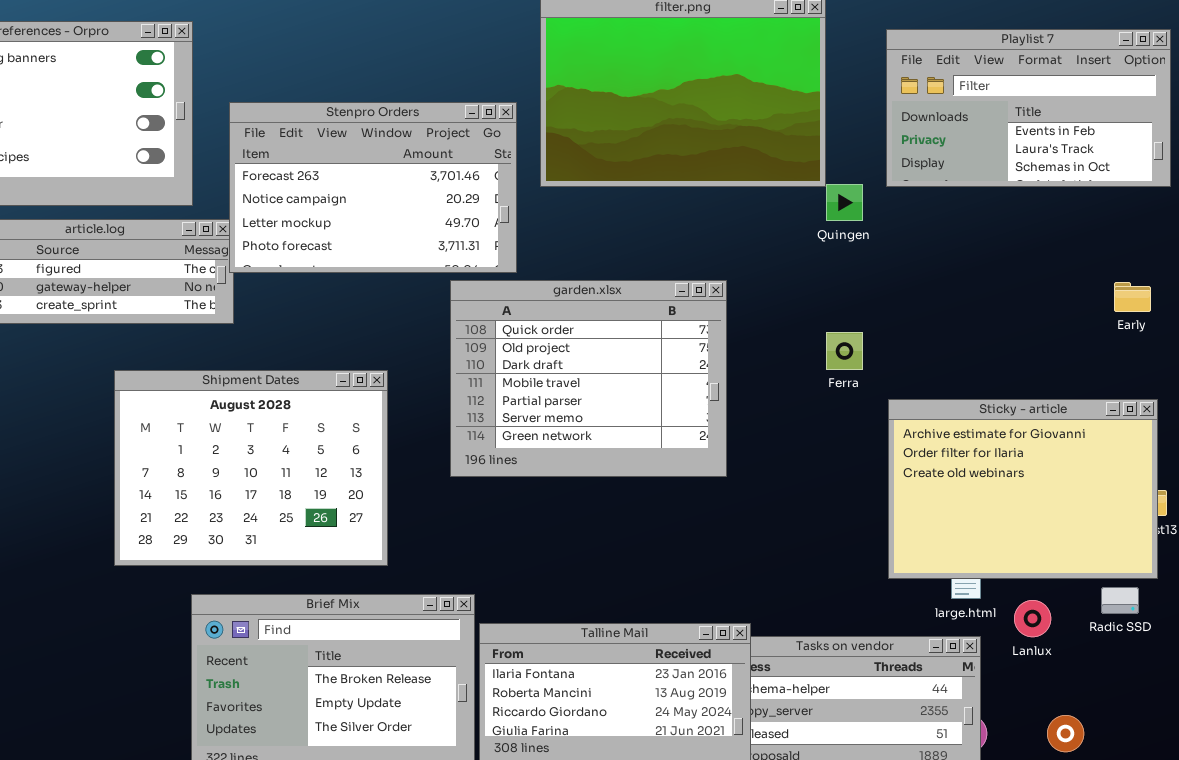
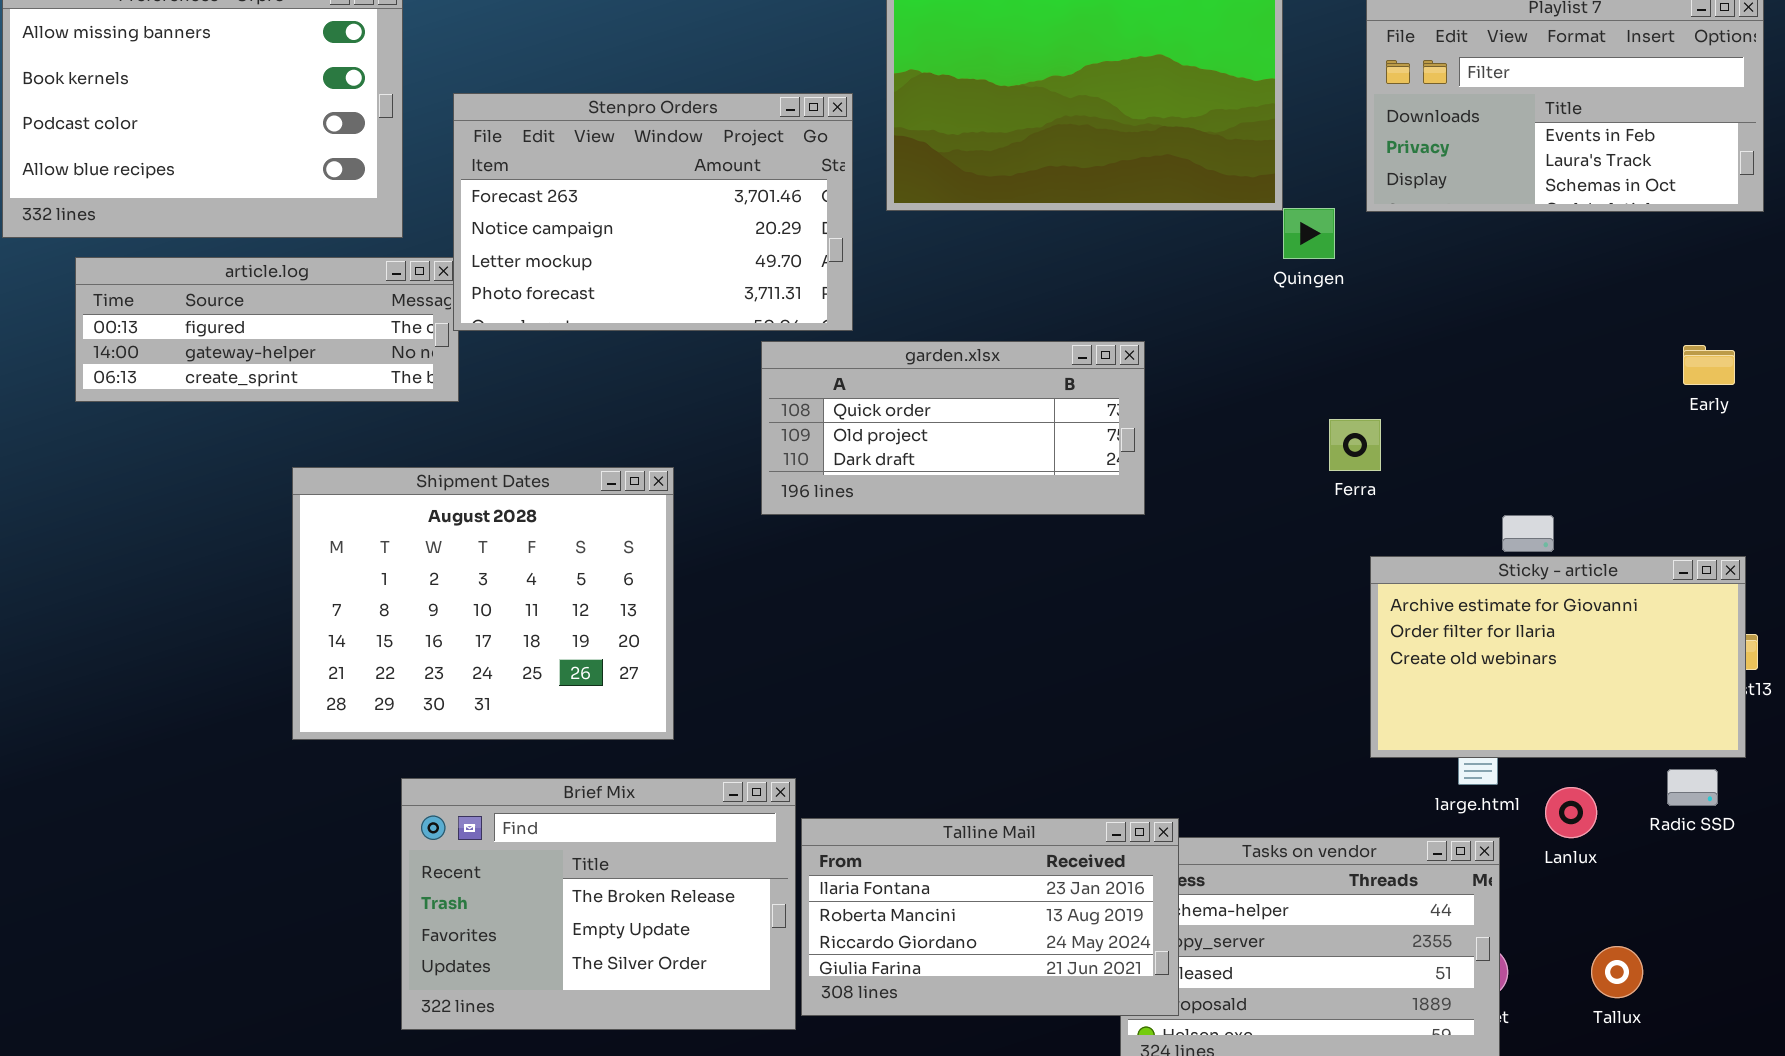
garden.xlsx: [450,280,727,477] -> [761,341,1145,515], resized
Ferra: [826,332,863,370] -> [1329,419,1381,471], moved
Sticky - article: [888,399,1158,579] -> [1370,556,1746,758], resized

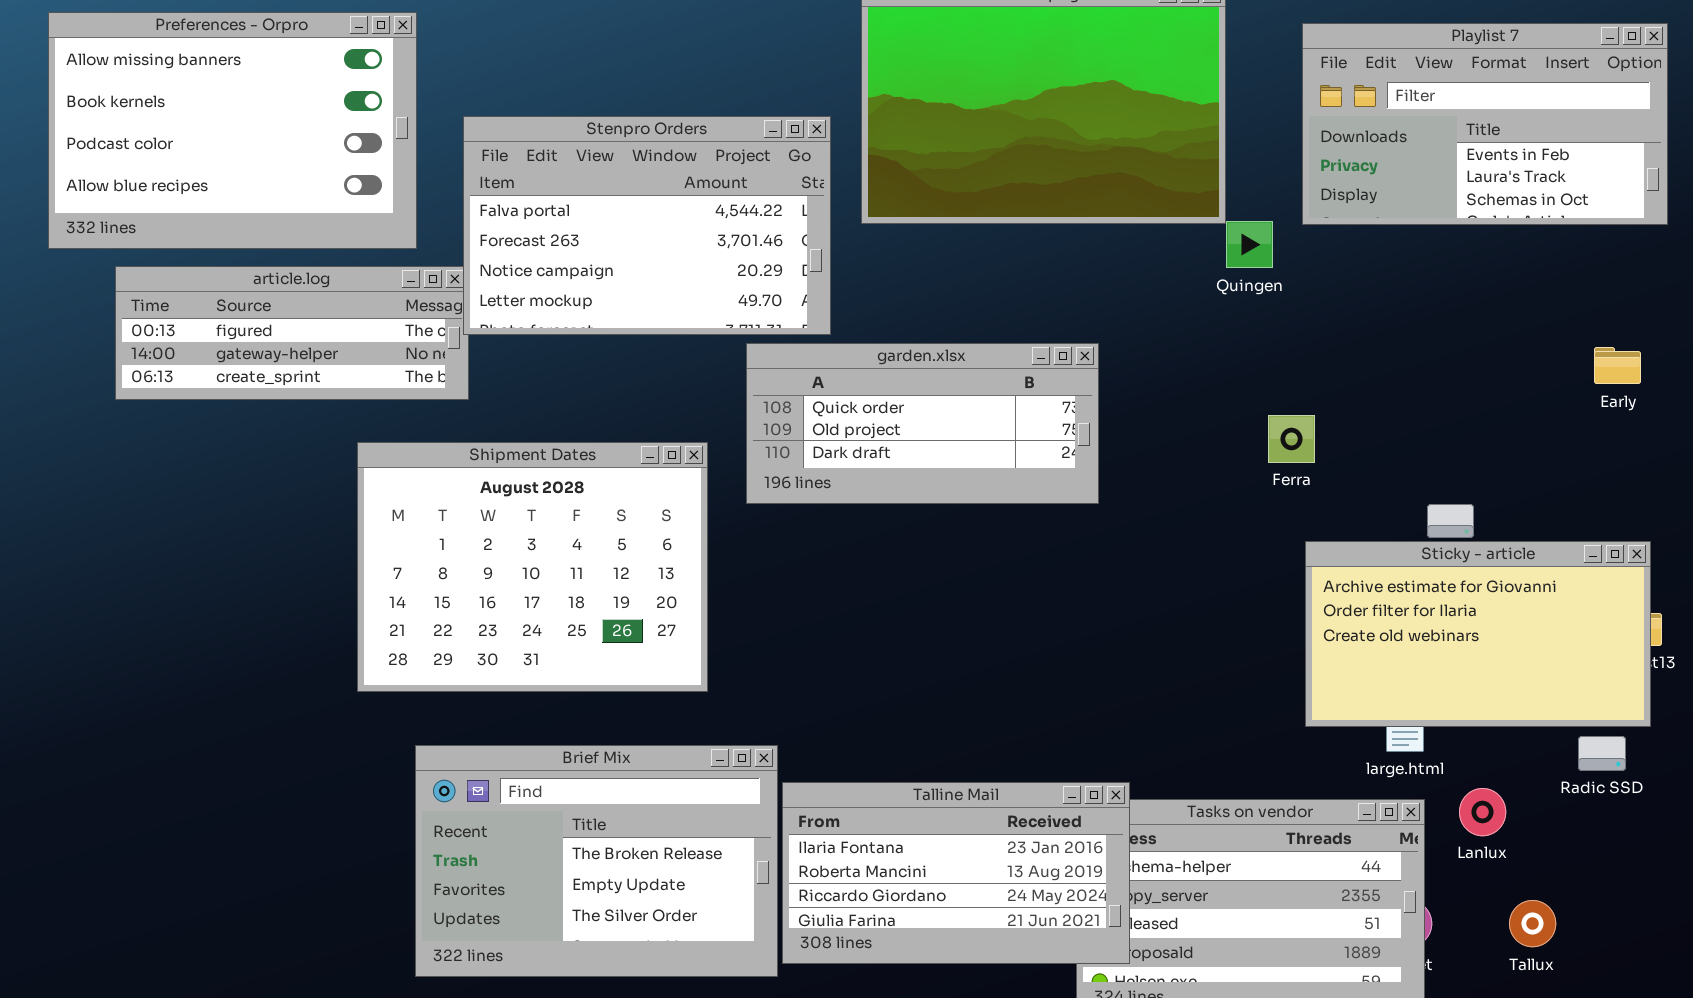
Stenpro Orders: [453,93,853,331] -> [463,116,831,335], scrolled up 1 row
Shipment Dates: [292,467,674,740] -> [357,442,708,692], moved
Lanlux: [1545,787,1597,838] -> [1459,788,1506,836], moved

